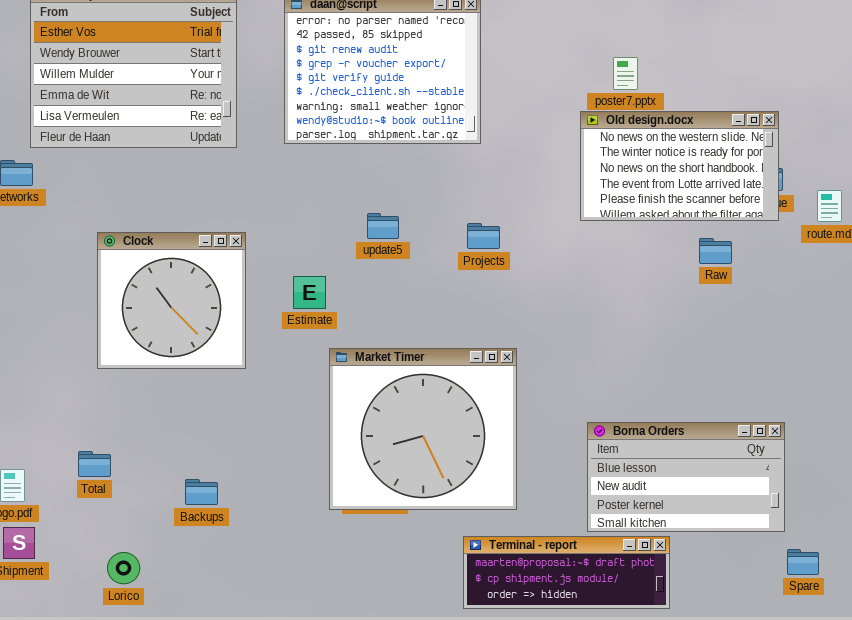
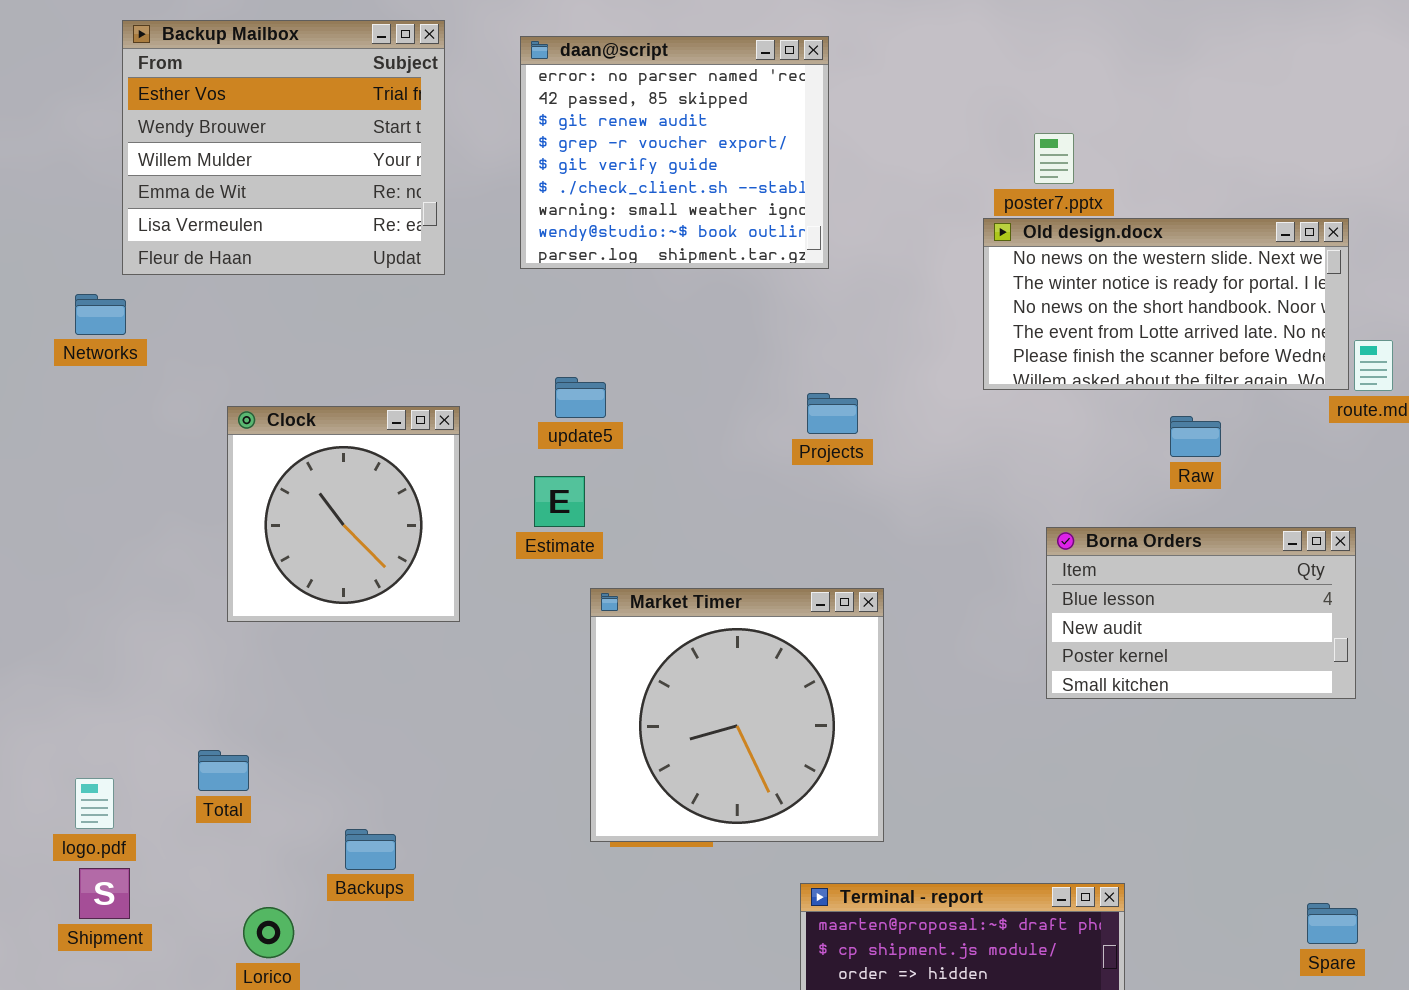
Old design.docx: [580,111,779,221] -> [983,218,1349,390], resized
update5: [367,213,399,239] -> [555,377,606,418], moved
Borna Orders: [587,422,785,532] -> [1046,527,1356,699], moved
Backups: [185,479,218,505] -> [345,829,396,870], moved

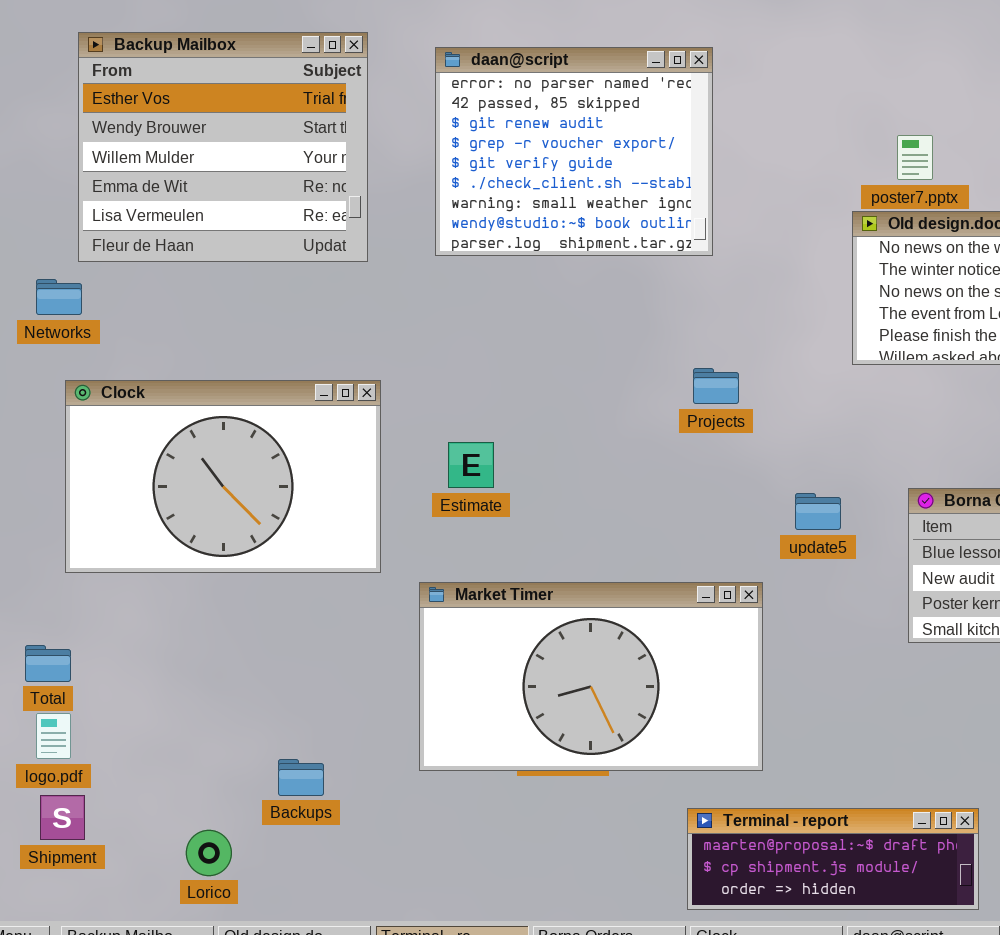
update5: [555,377,606,418] -> [795,493,841,530], moved
Clock: [227,406,460,622] -> [65,380,381,573], resized
Market Timer: [590,588,884,842] -> [419,582,763,771], resized
Total: [198,750,249,791] -> [25,645,71,682], moved

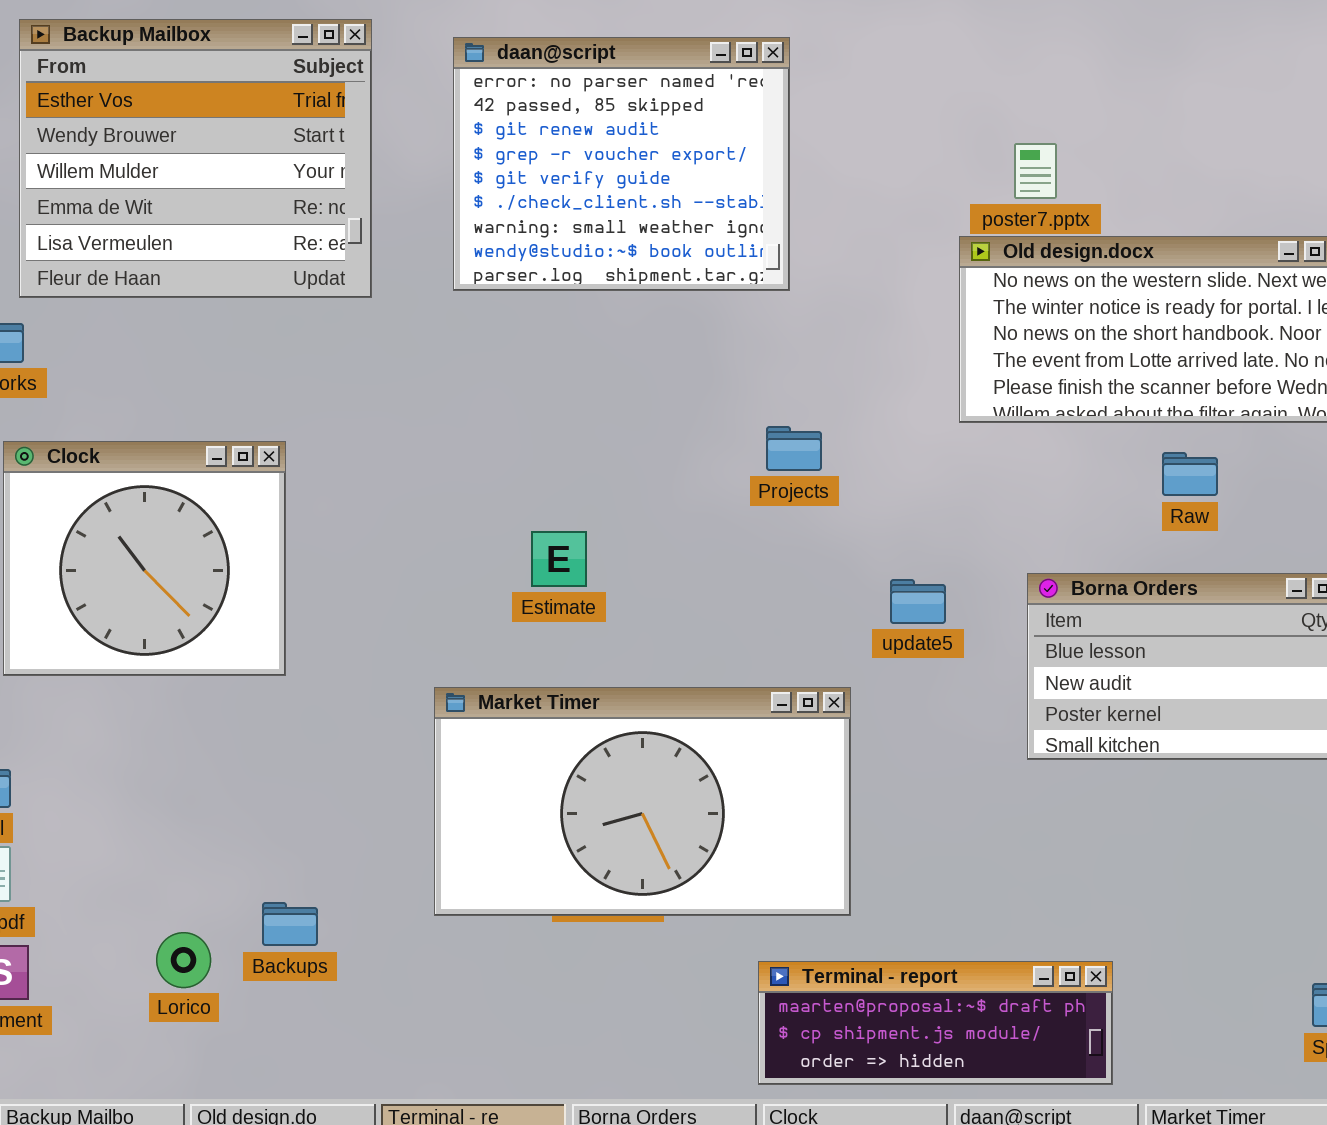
Clock: [65,380,381,573] -> [3,441,286,676], resized
Estimate: [448,442,494,488] -> [531,531,587,587], moved
Lorico: [186,830,232,876] -> [156,932,211,988], moved

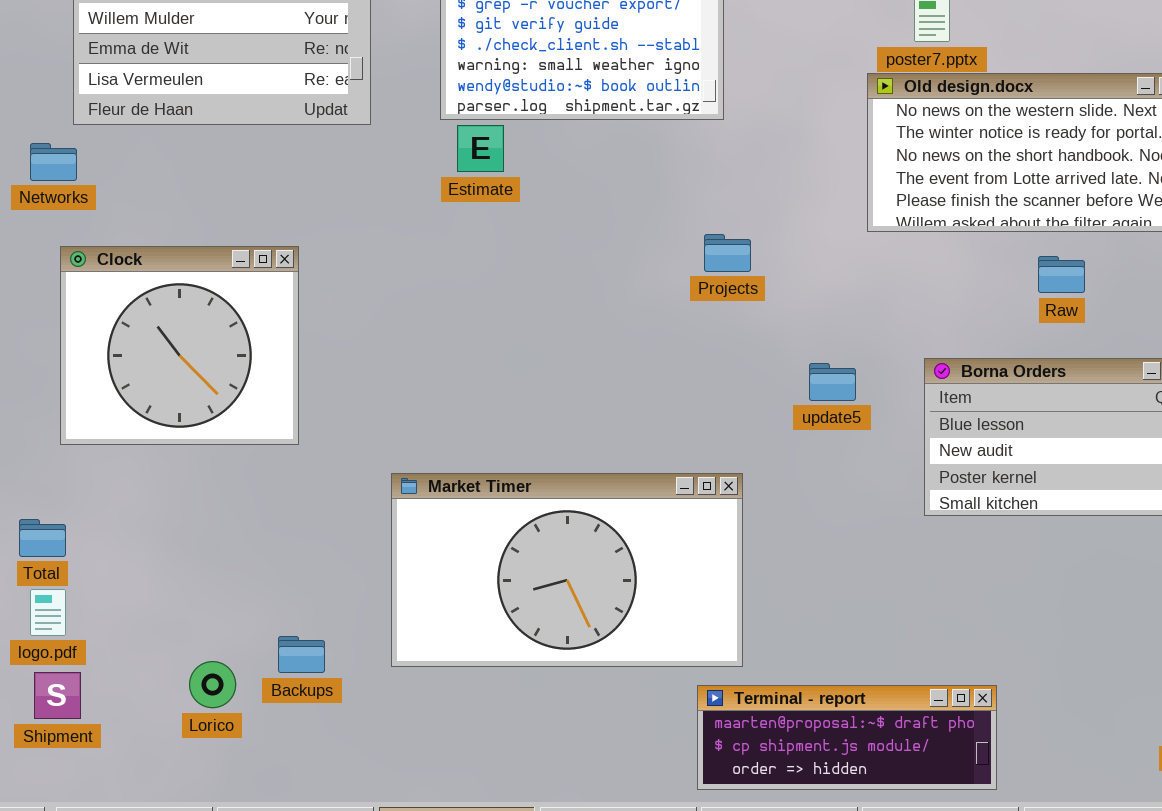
Estimate: [531,531,587,587] -> [457,125,504,172], moved
Market Timer: [434,687,851,916] -> [391,473,743,667], moved

